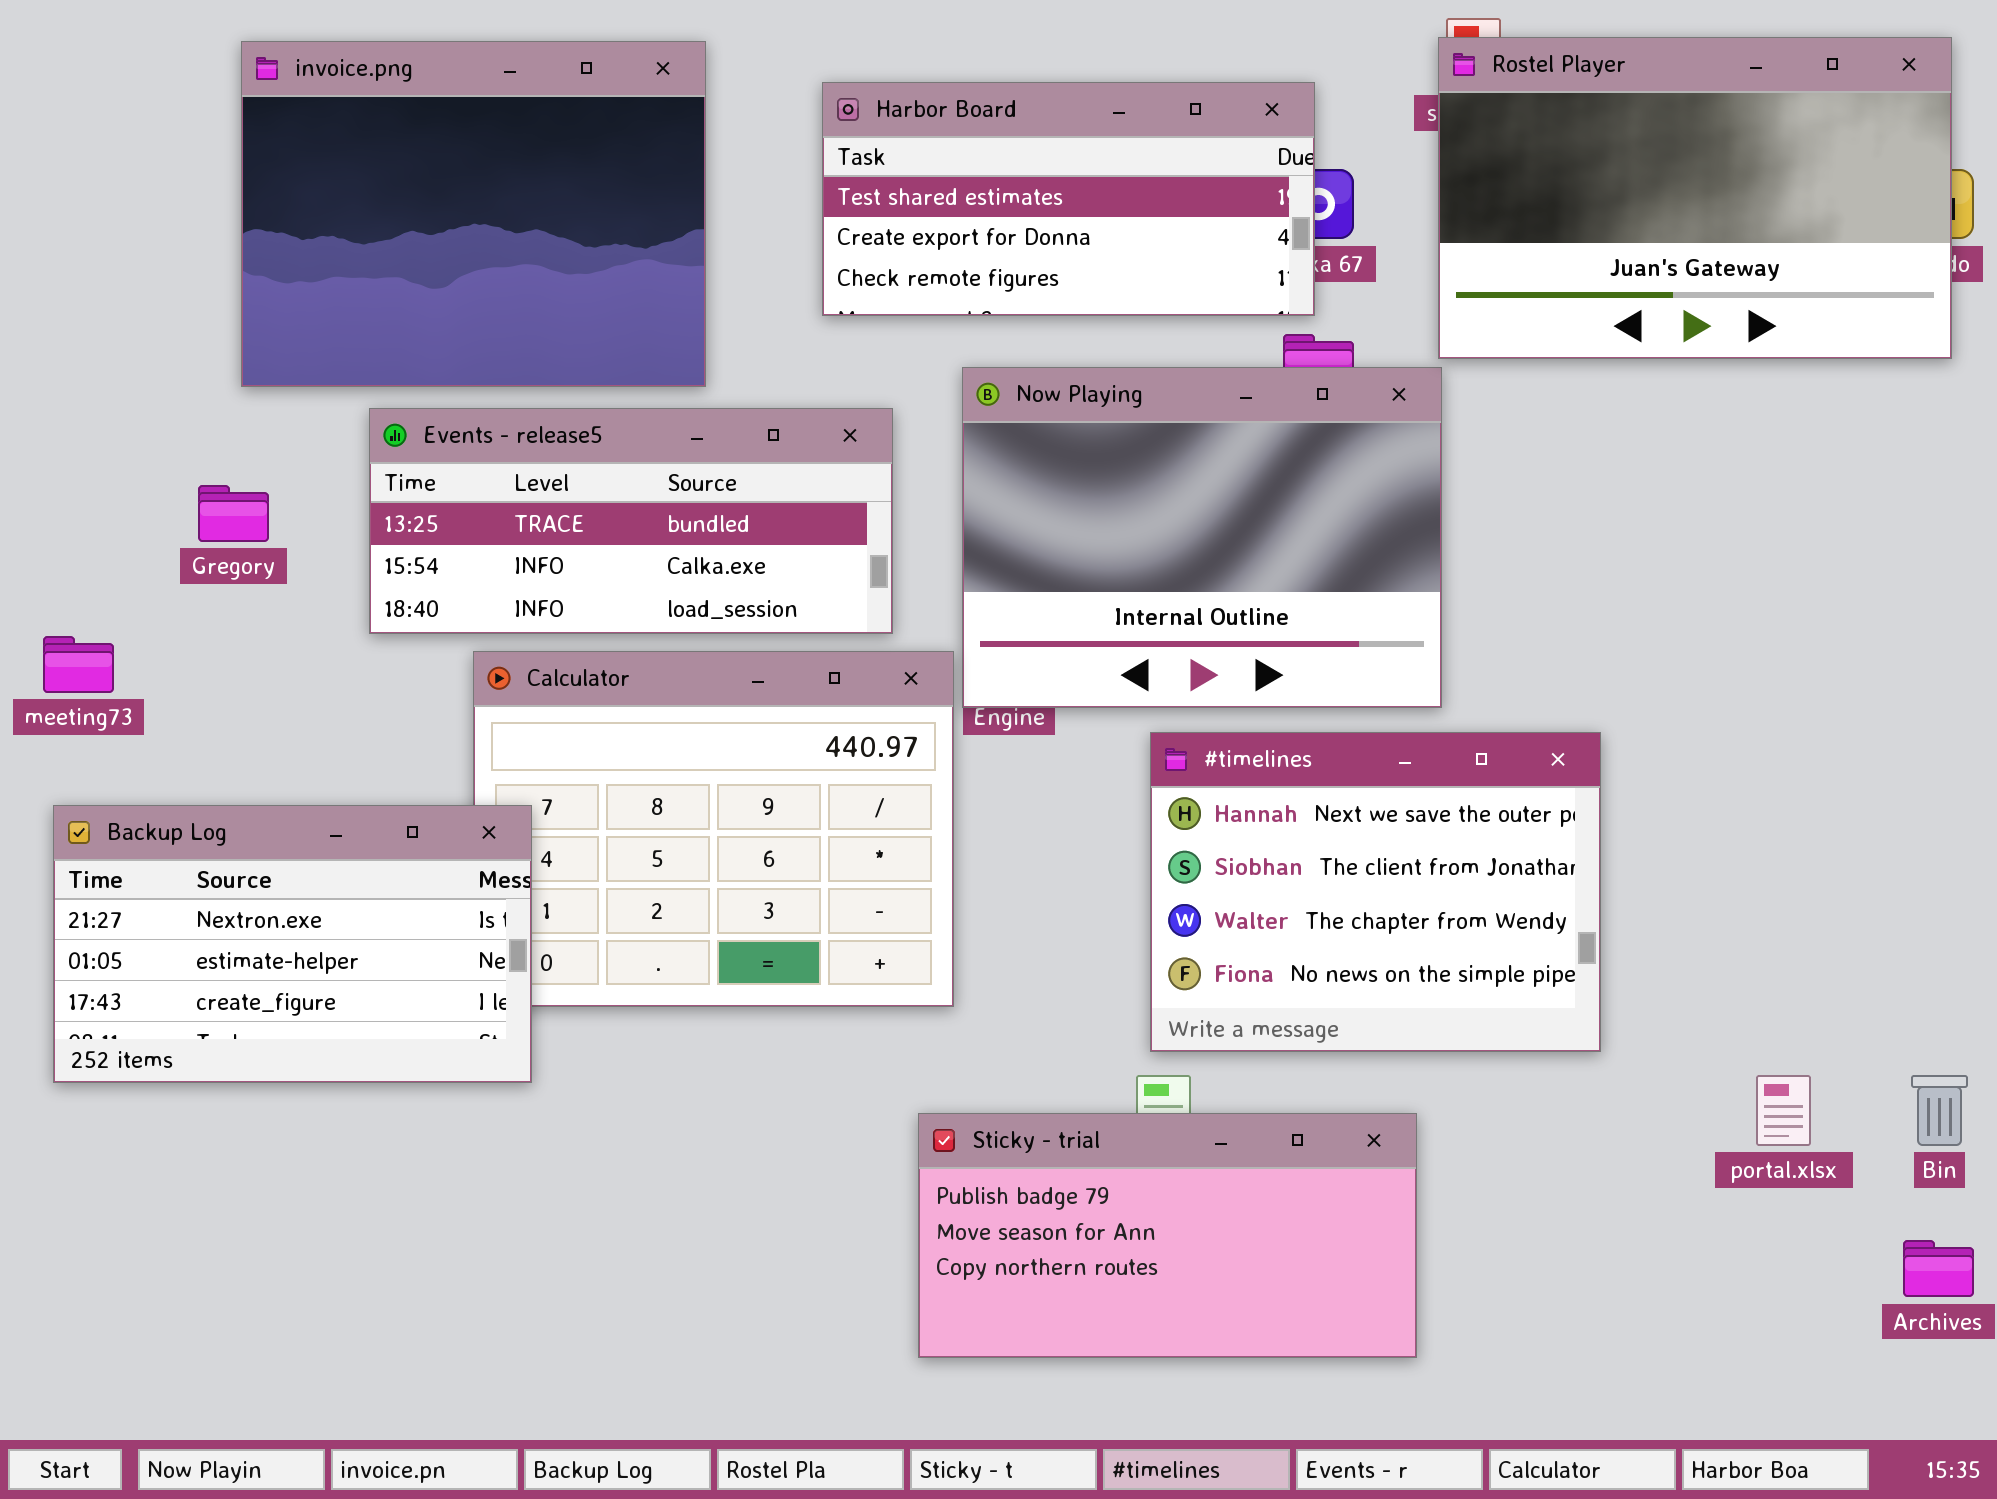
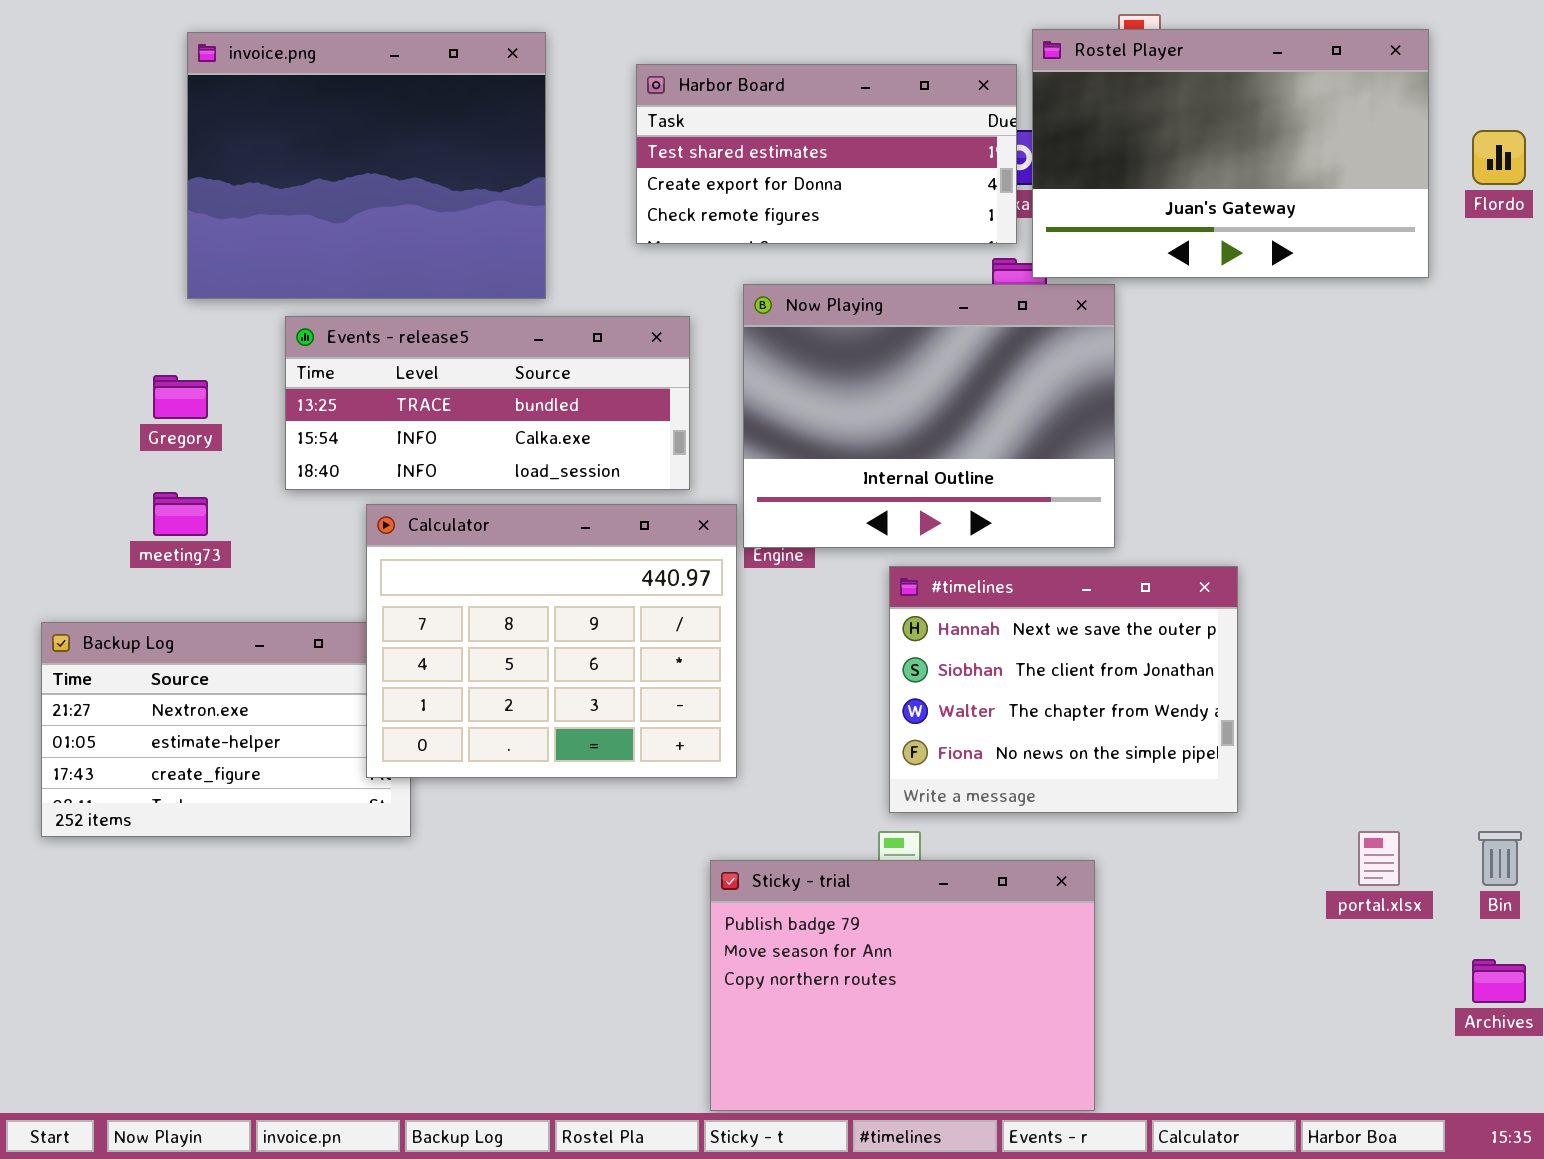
Rostel Player: [1438,37,1952,359] -> [1032,29,1429,278], moved
meeting73: [43,636,114,693] -> [153,492,208,536], moved
Calculator: [473,651,954,1007] -> [366,504,737,778], raised
Sticky - trial: [918,1113,1417,1358] -> [710,860,1095,1111], resized

